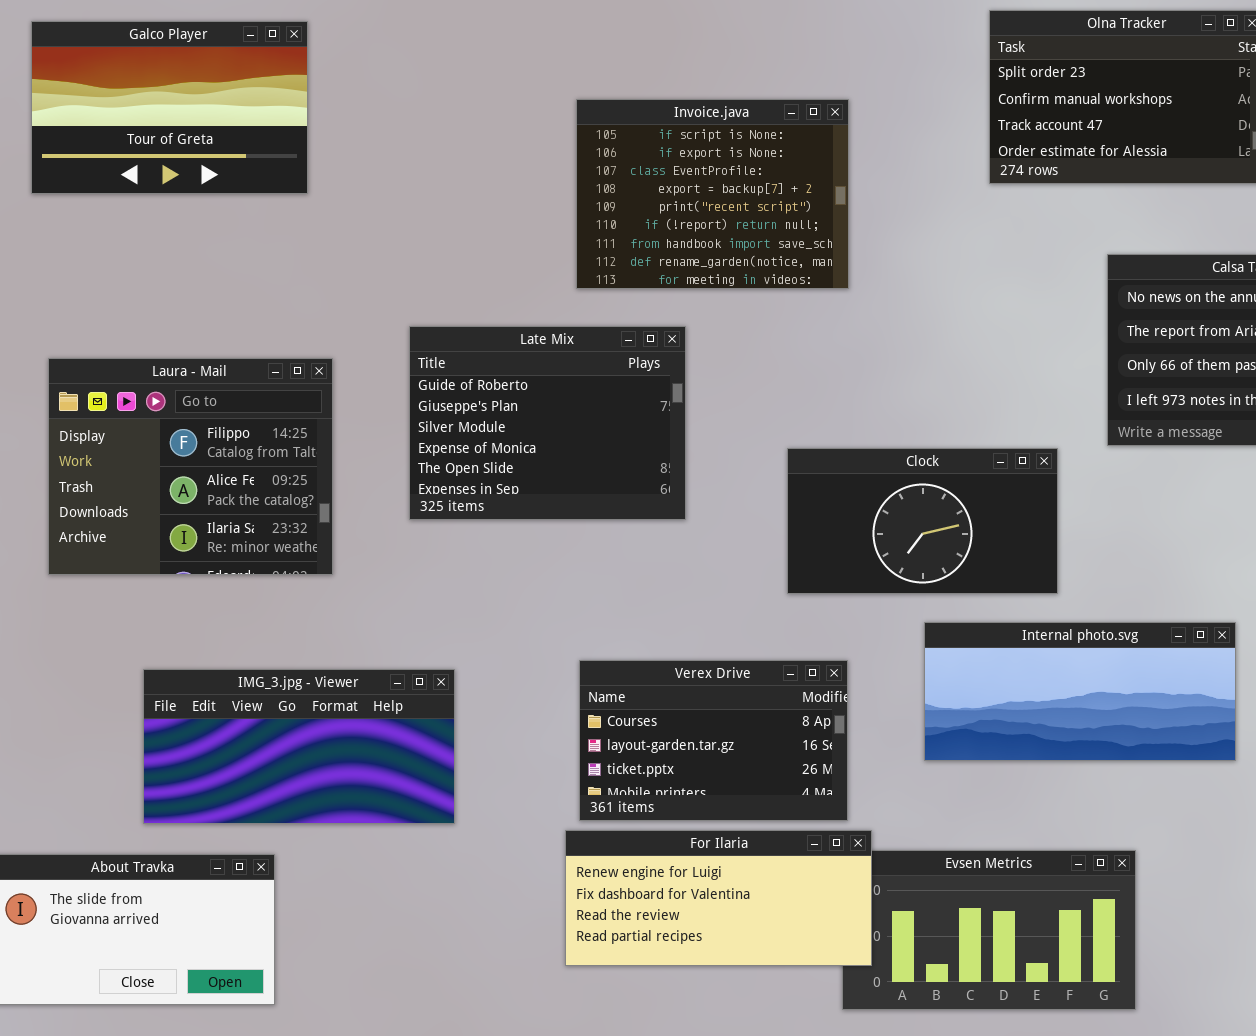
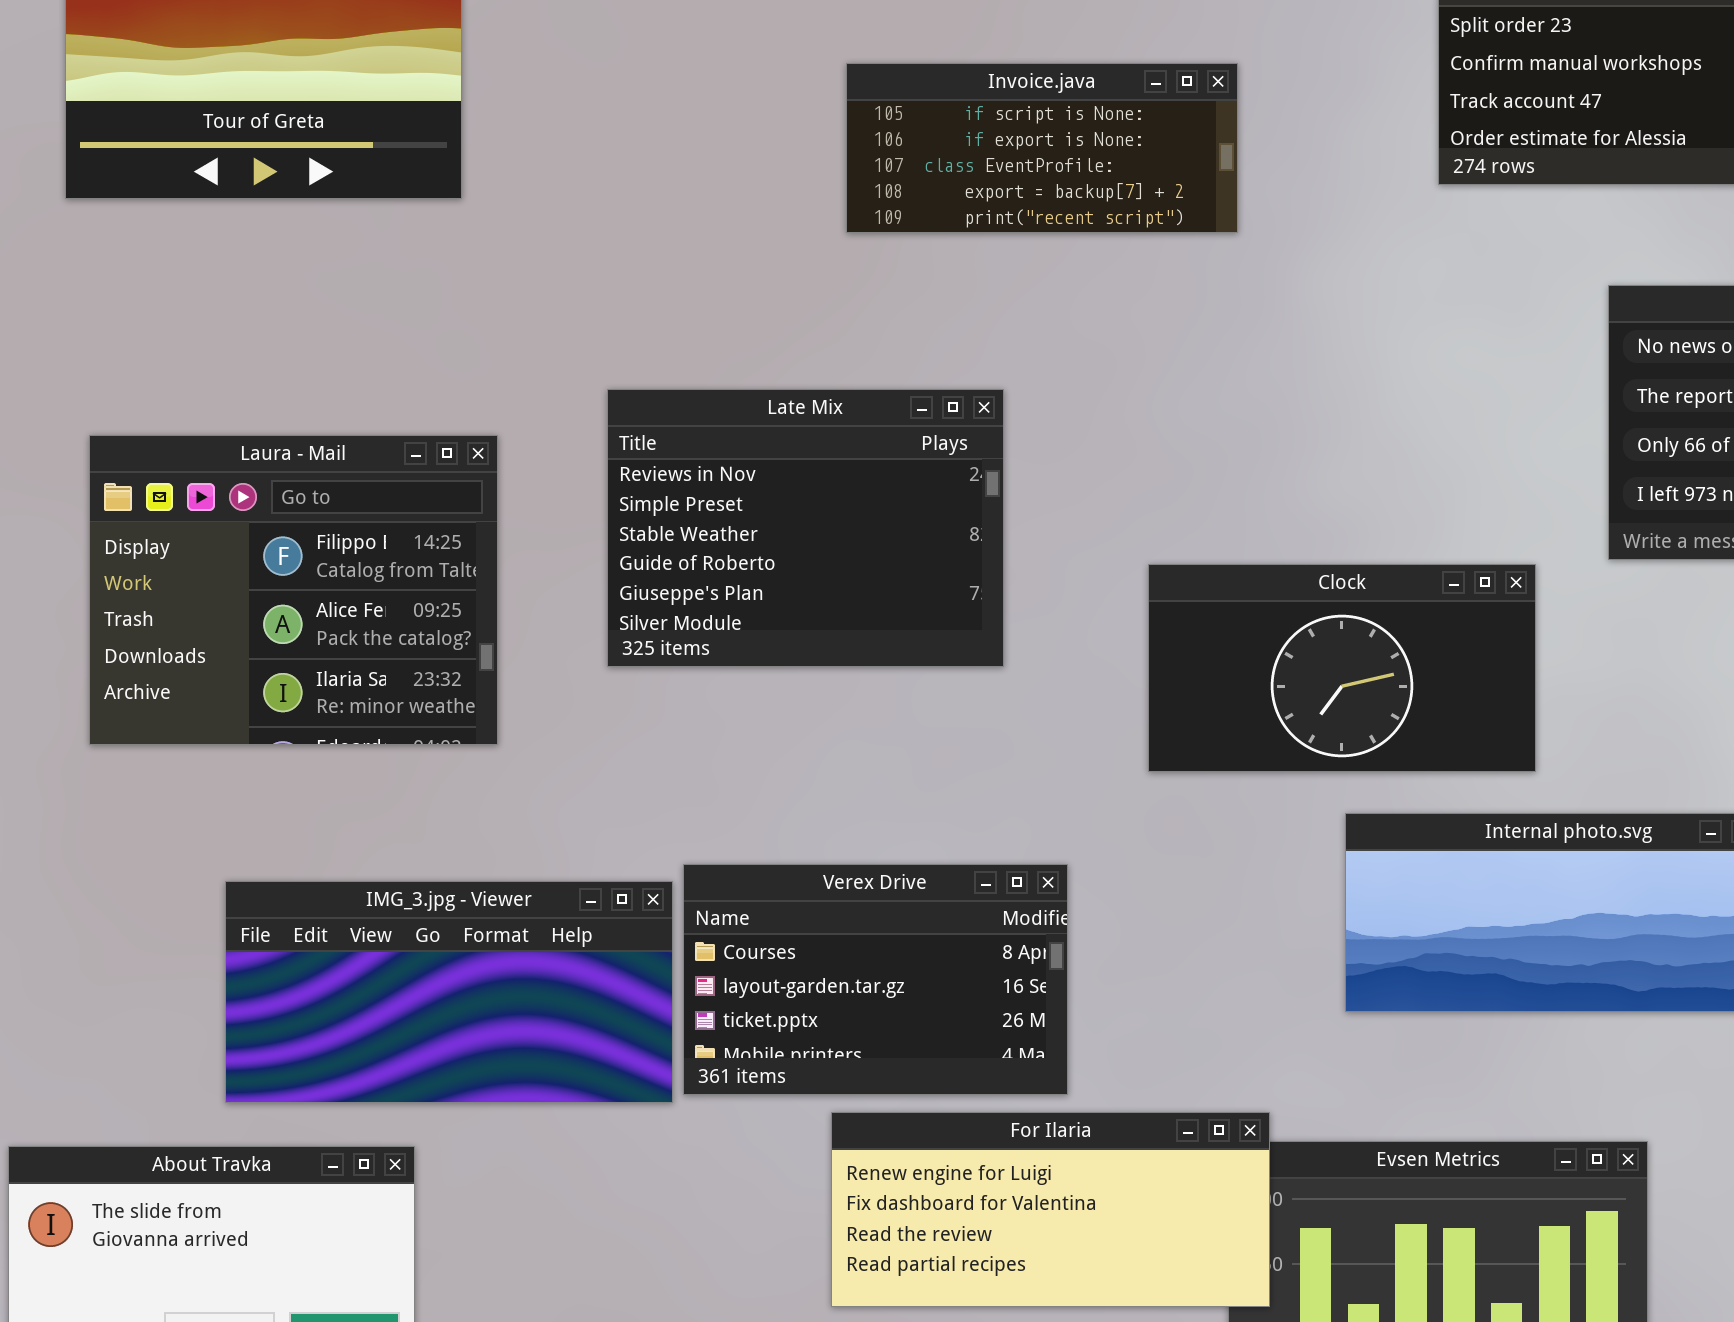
Invoice.java: [576,99,849,289] -> [846,63,1238,233], resized
Late Mix: [409,326,686,520] -> [607,389,1004,667], scrolled up 3 rows
Verex Drive: [579,660,848,821] -> [683,864,1068,1095], moved

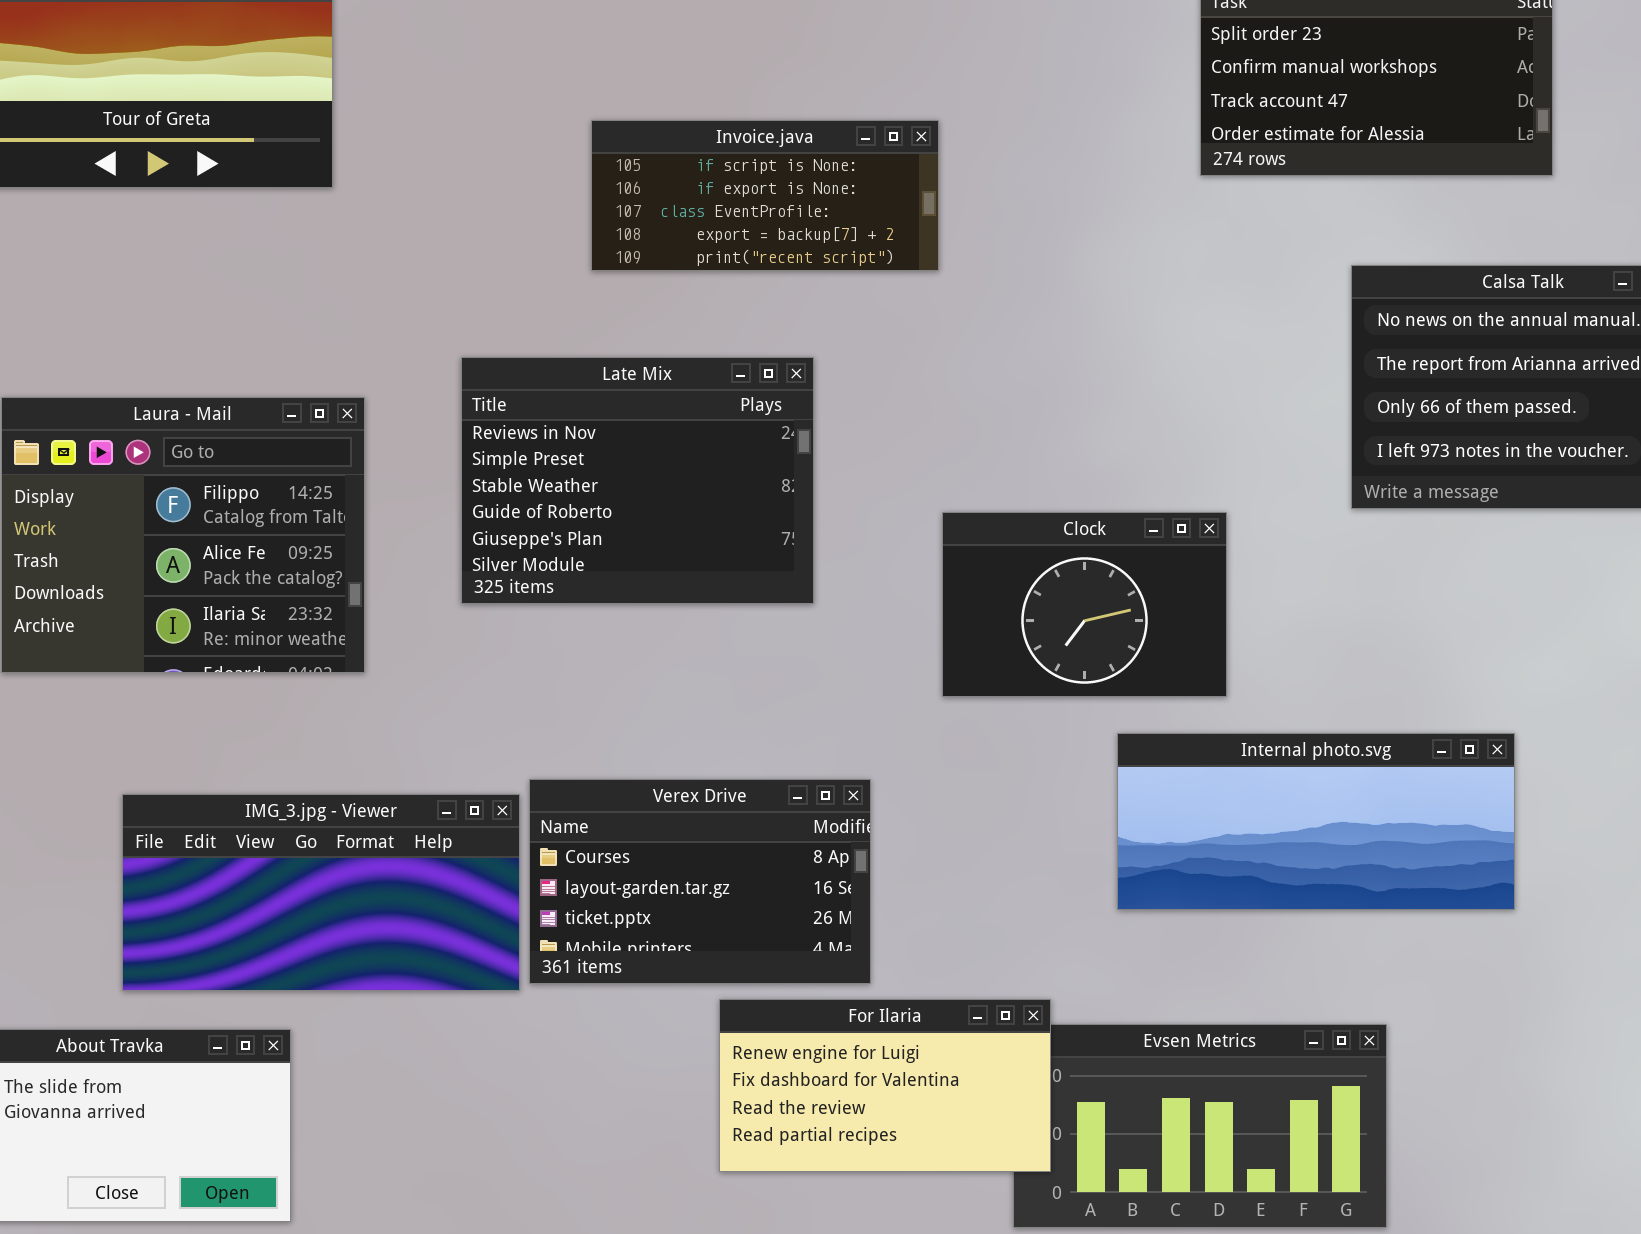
Invoice.java: [846,63,1238,233] -> [591,120,939,271], moved
Clock: [1148,564,1536,772] -> [942,512,1227,697], resized
For Ilaria: [831,1112,1270,1307] -> [719,999,1051,1172], resized

